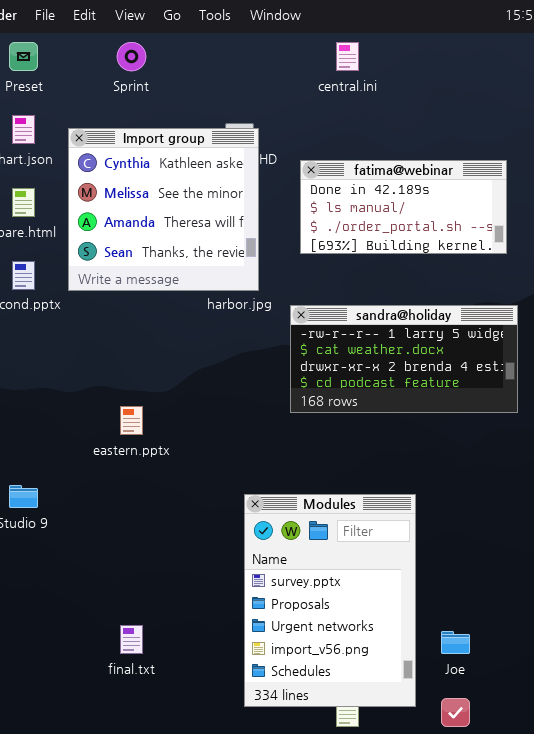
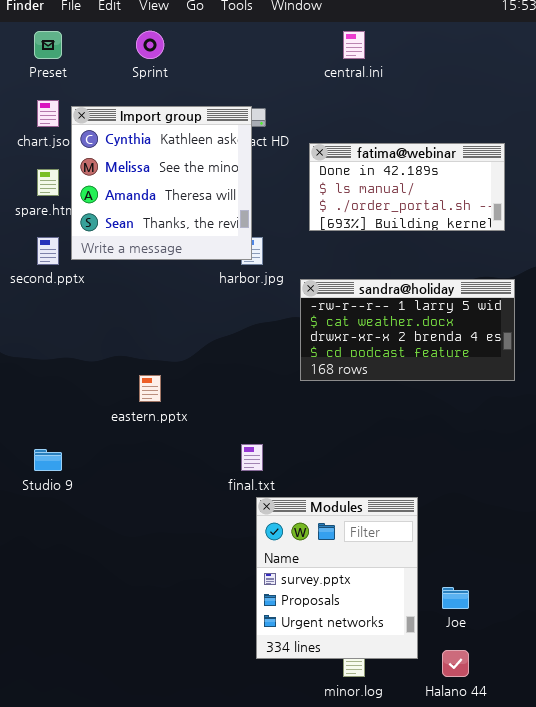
Import group: [68,128,259,291] -> [71,106,252,260], moved
Modules: [244,494,416,707] -> [256,497,418,659], resized
final.txt: [120,625,143,654] -> [241,444,263,471], moved

